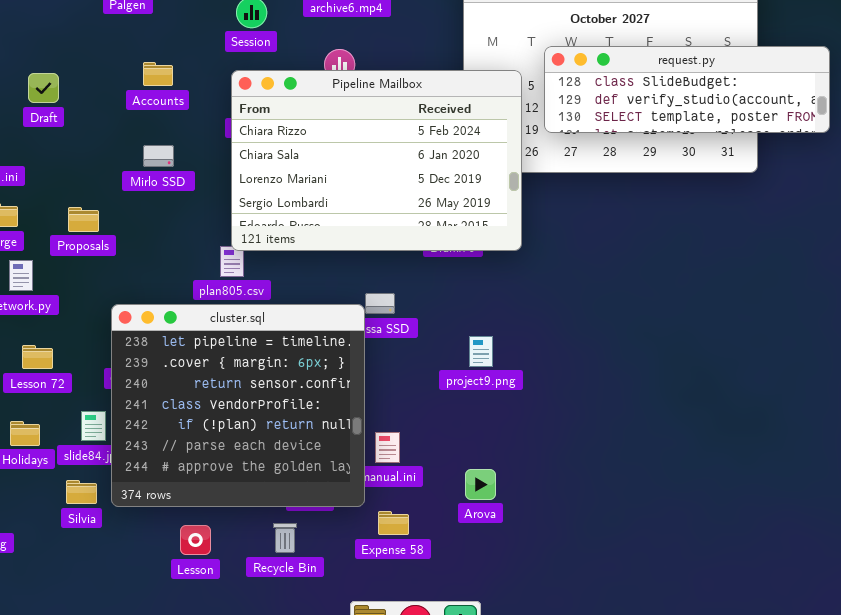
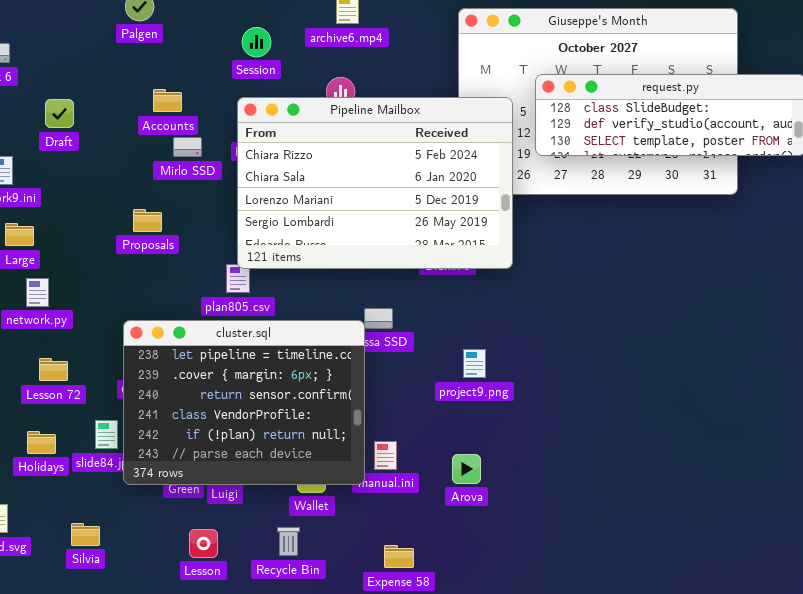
Mirlo SSD: [143,145,174,167] -> [173,137,202,157], moved
Proposals: [68,207,99,232] -> [133,209,162,232], moved
cluster.sql: [111,304,365,507] -> [123,320,365,485], resized
Arova: [465,469,496,500] -> [452,454,481,484], moved
Silvia: [66,480,97,504] -> [71,523,100,546], moved
Expense 58: [378,511,409,535] -> [384,545,414,568], moved

